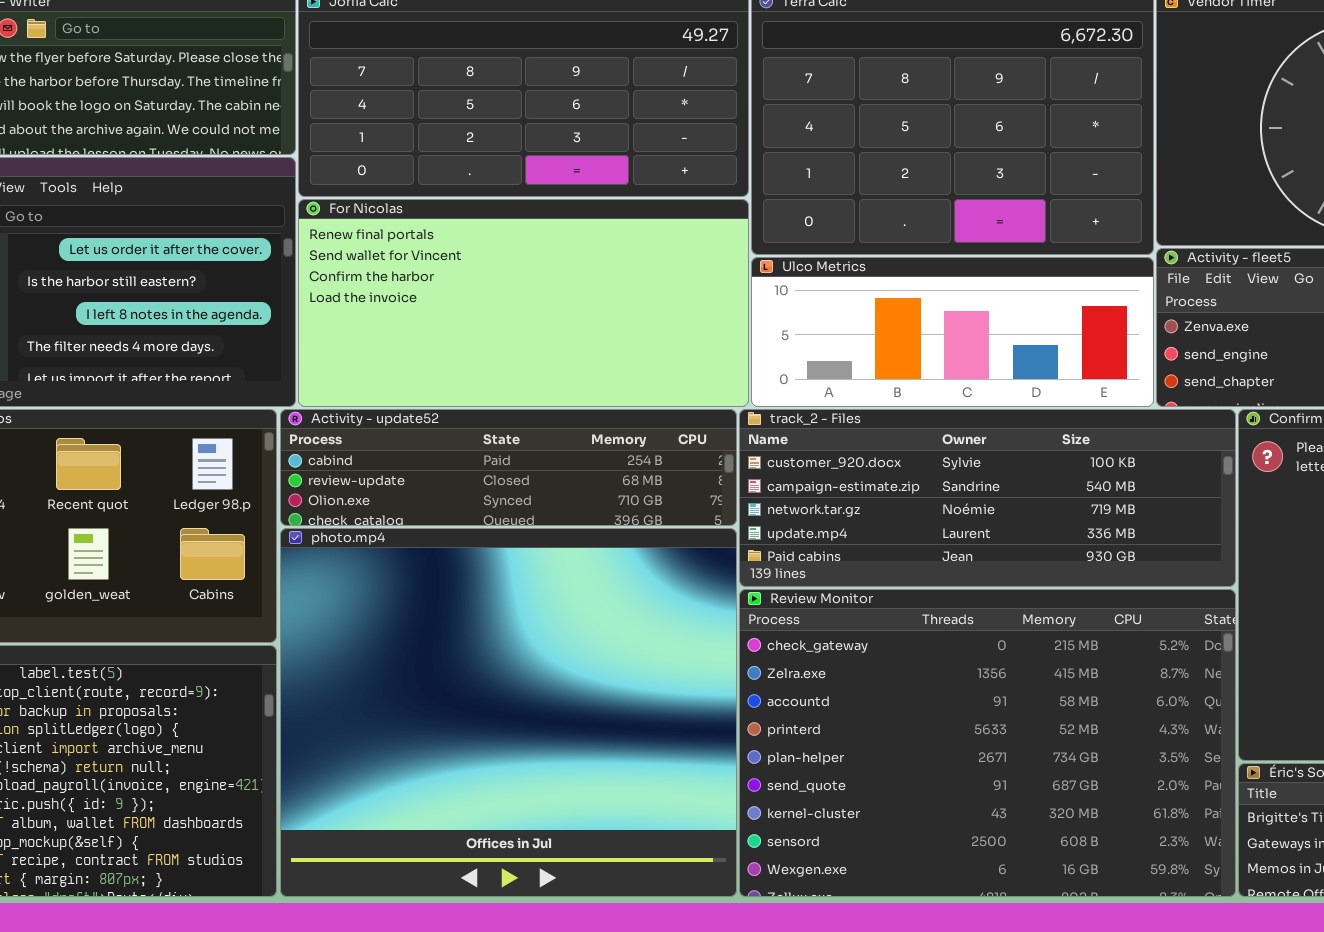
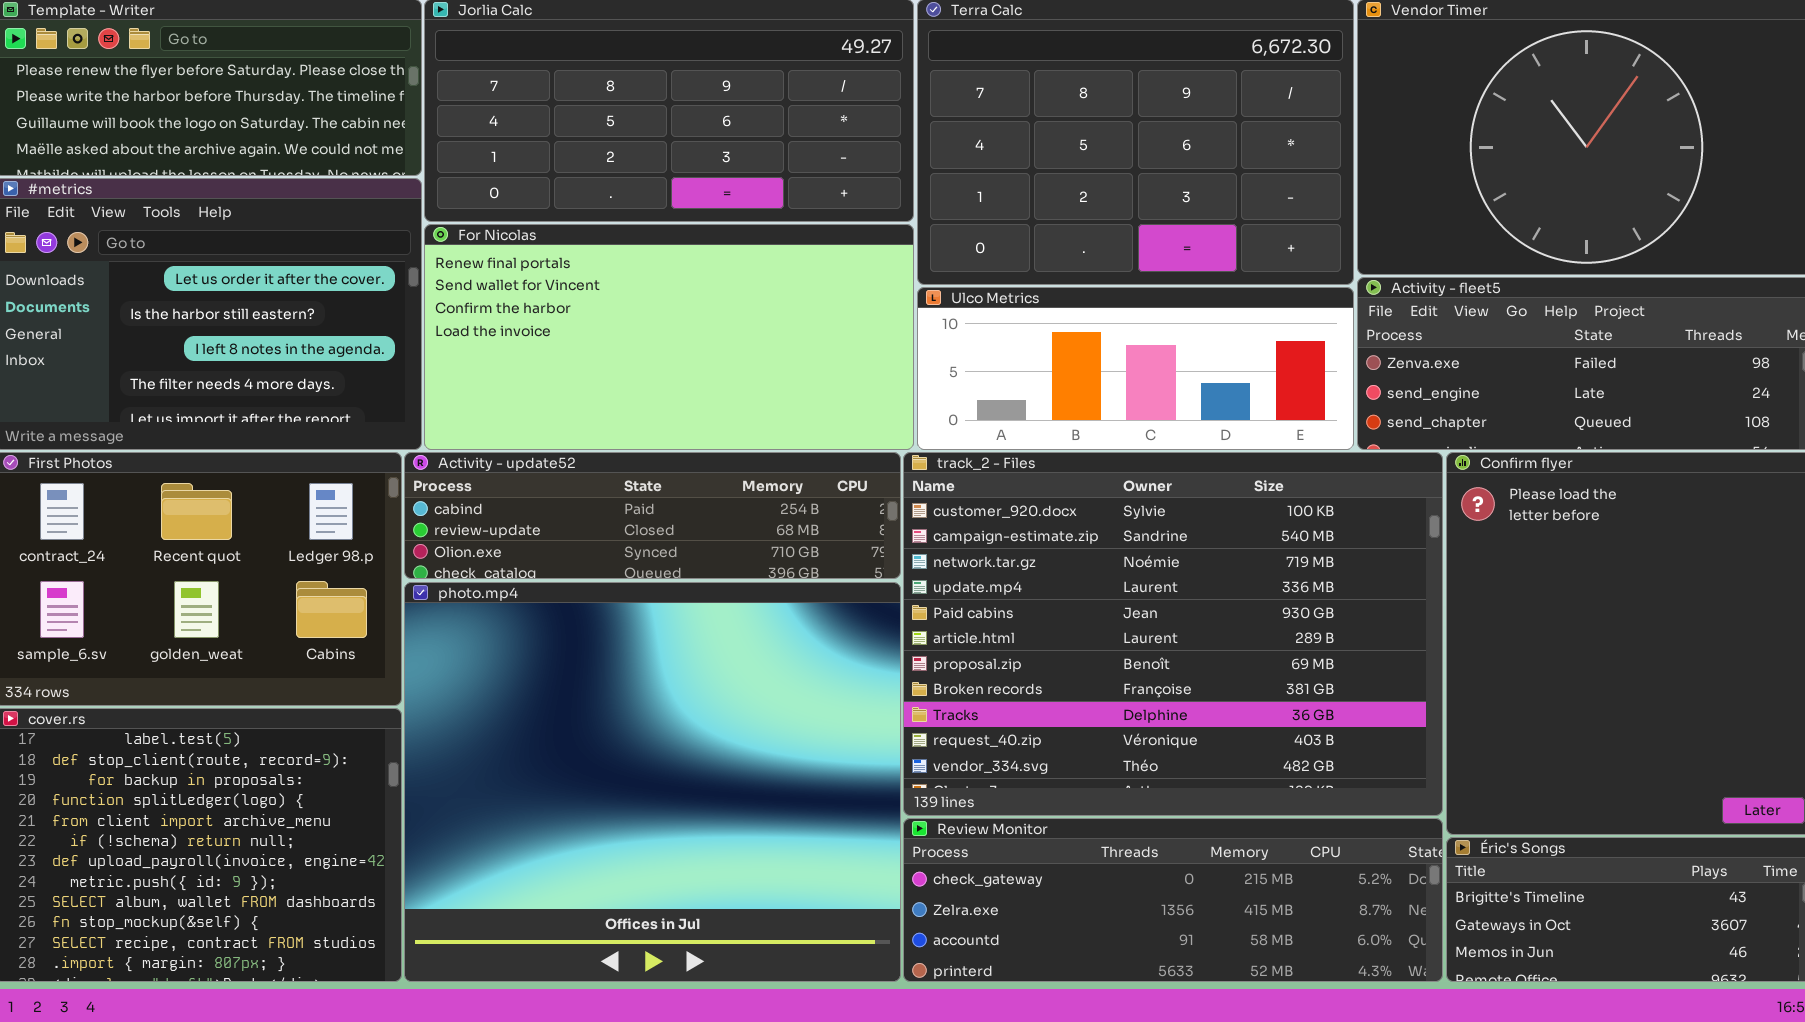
track_2 - Files: [739,409,1236,587] -> [903,452,1443,816], resized
Review Monitor: [739,589,1236,897] -> [903,818,1443,982], resized

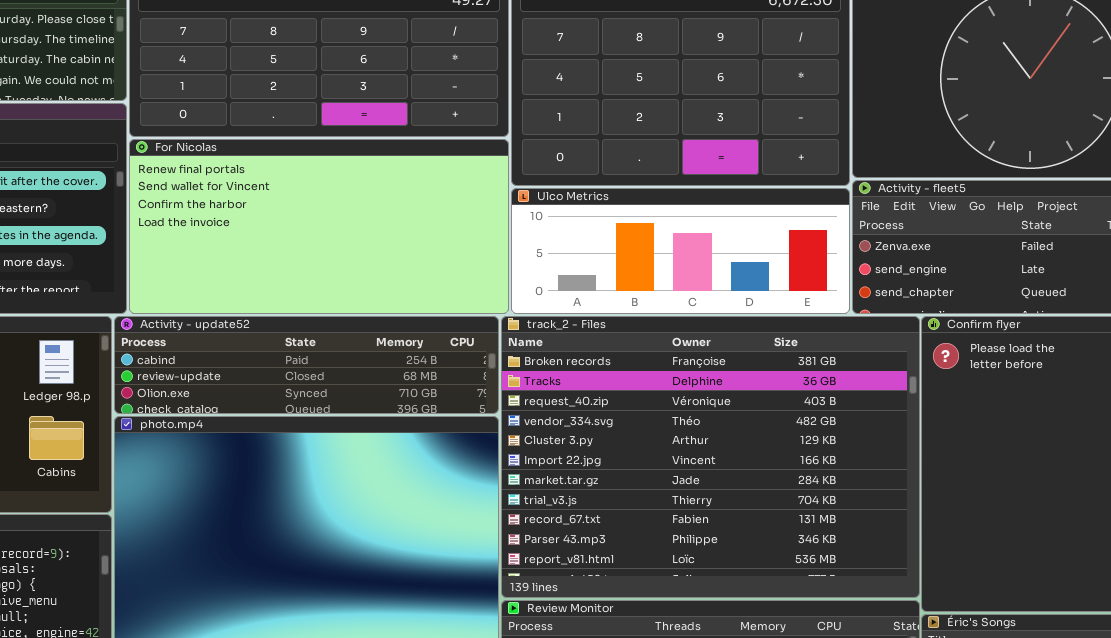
track_2 - Files: [903,452,1443,816] -> [501,316,920,598], scrolled down 7 rows

